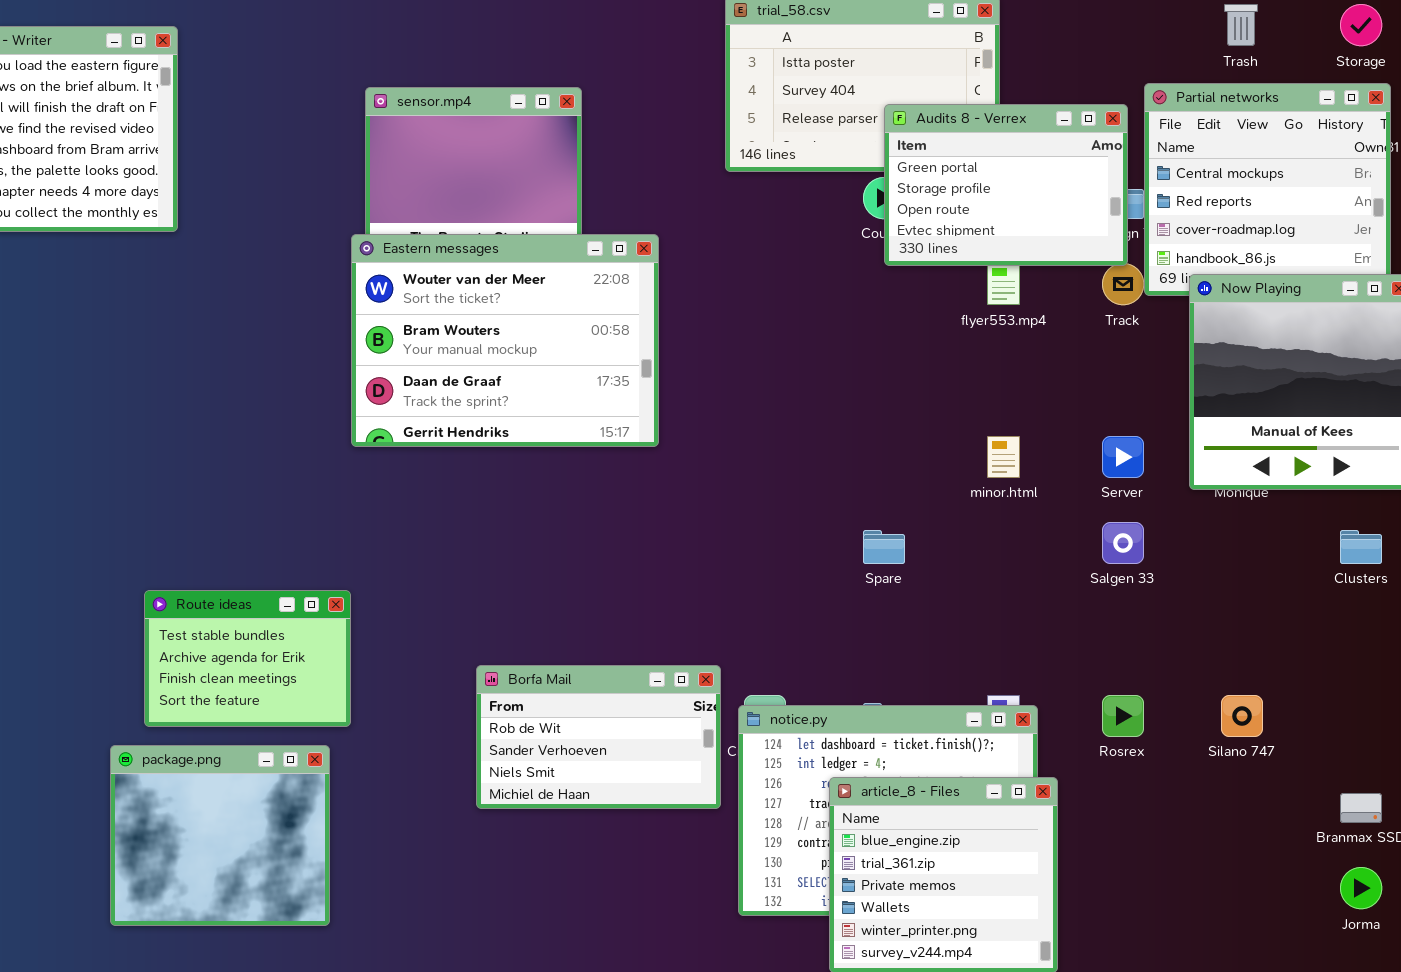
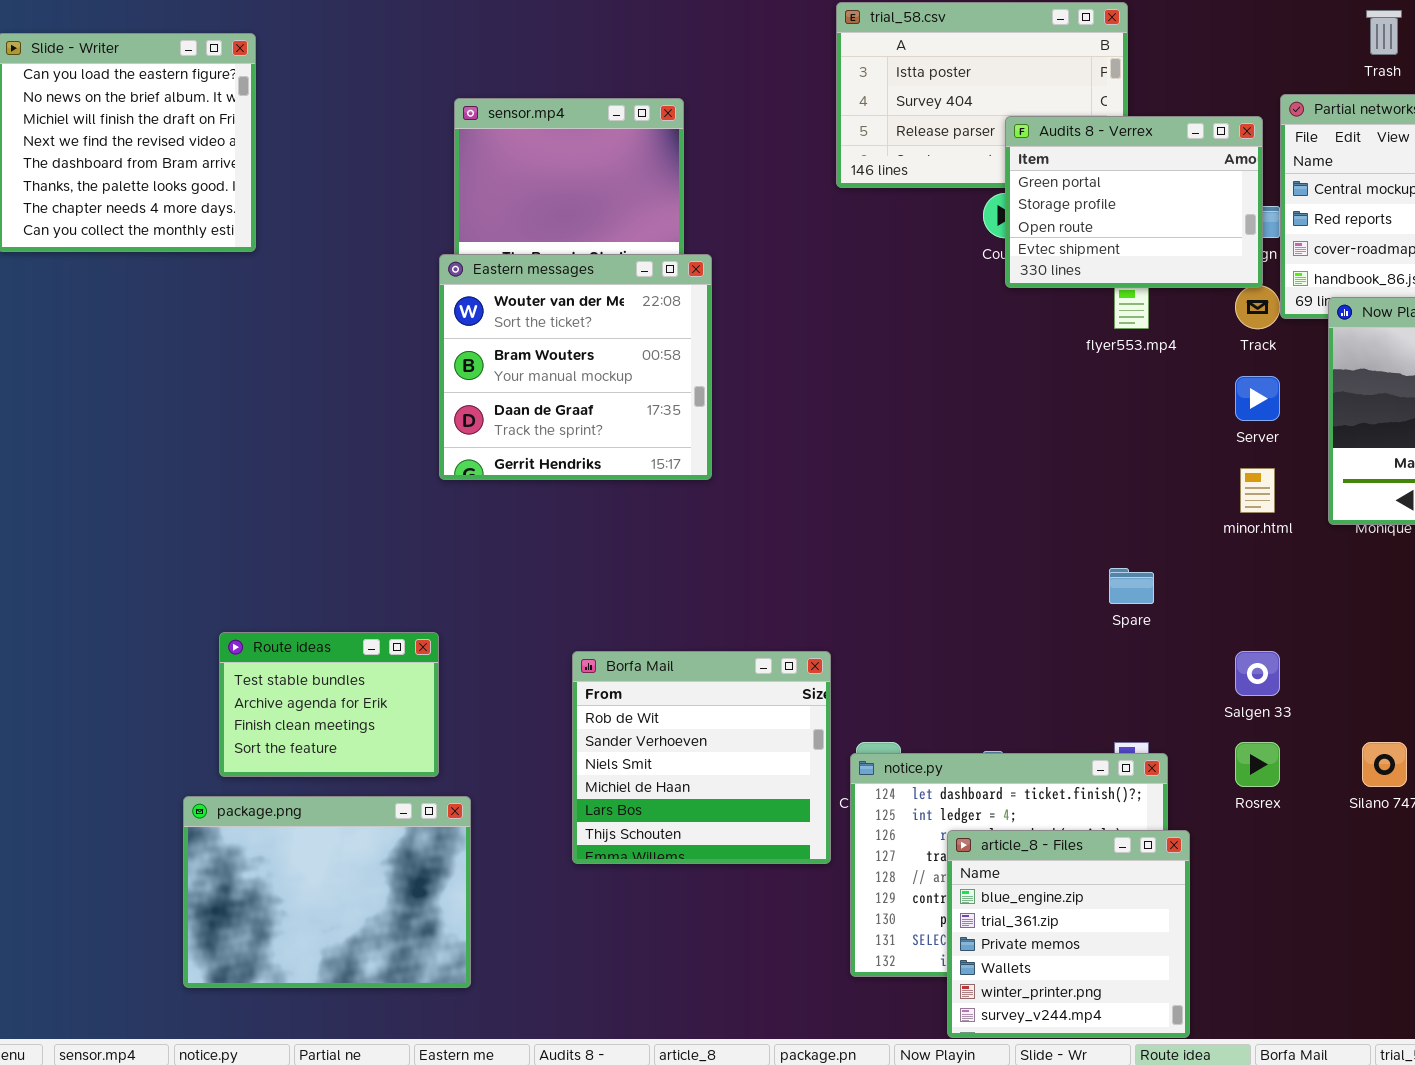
Eastern messages: [351,234,659,447] -> [439,254,712,480], resized
minor.html: [987,436,1020,478] -> [1240,468,1275,513], moved
Server: [1102,436,1144,478] -> [1235,376,1280,421], moved
Salgen 33: [1102,522,1144,564] -> [1235,651,1280,696], moved
Spare: [863,530,905,564] -> [1109,568,1154,604], moved
Borfa Mail: [476,665,721,809] -> [572,651,831,864], resized
package.png: [110,745,330,926] -> [183,796,471,988], resized

